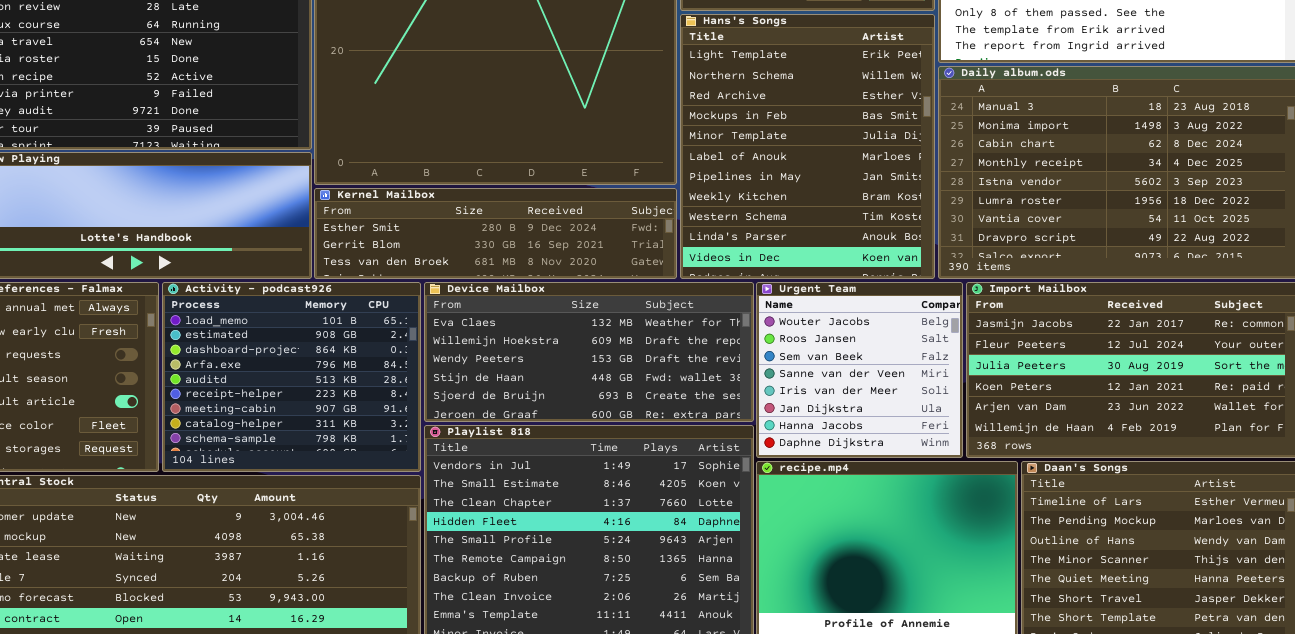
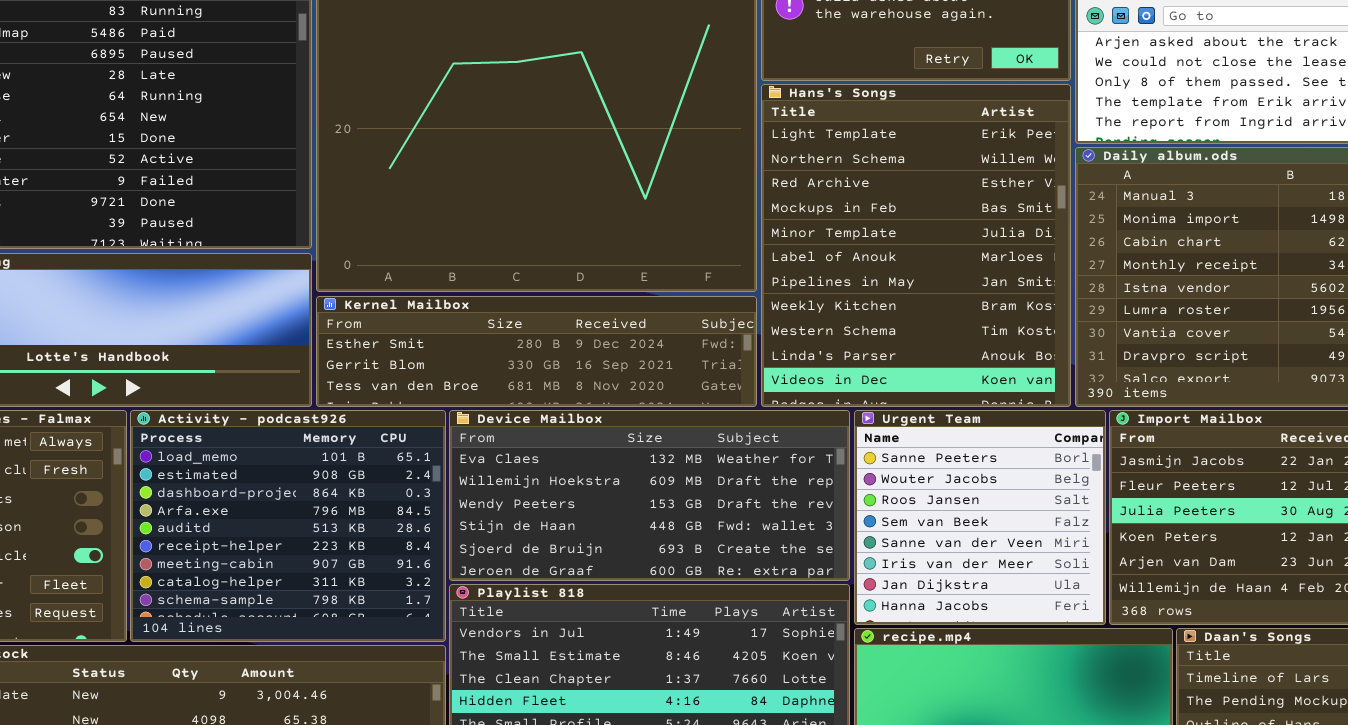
Urgent Team: [756,282,963,458] -> [854,410,1106,625], scrolled up 1 row

